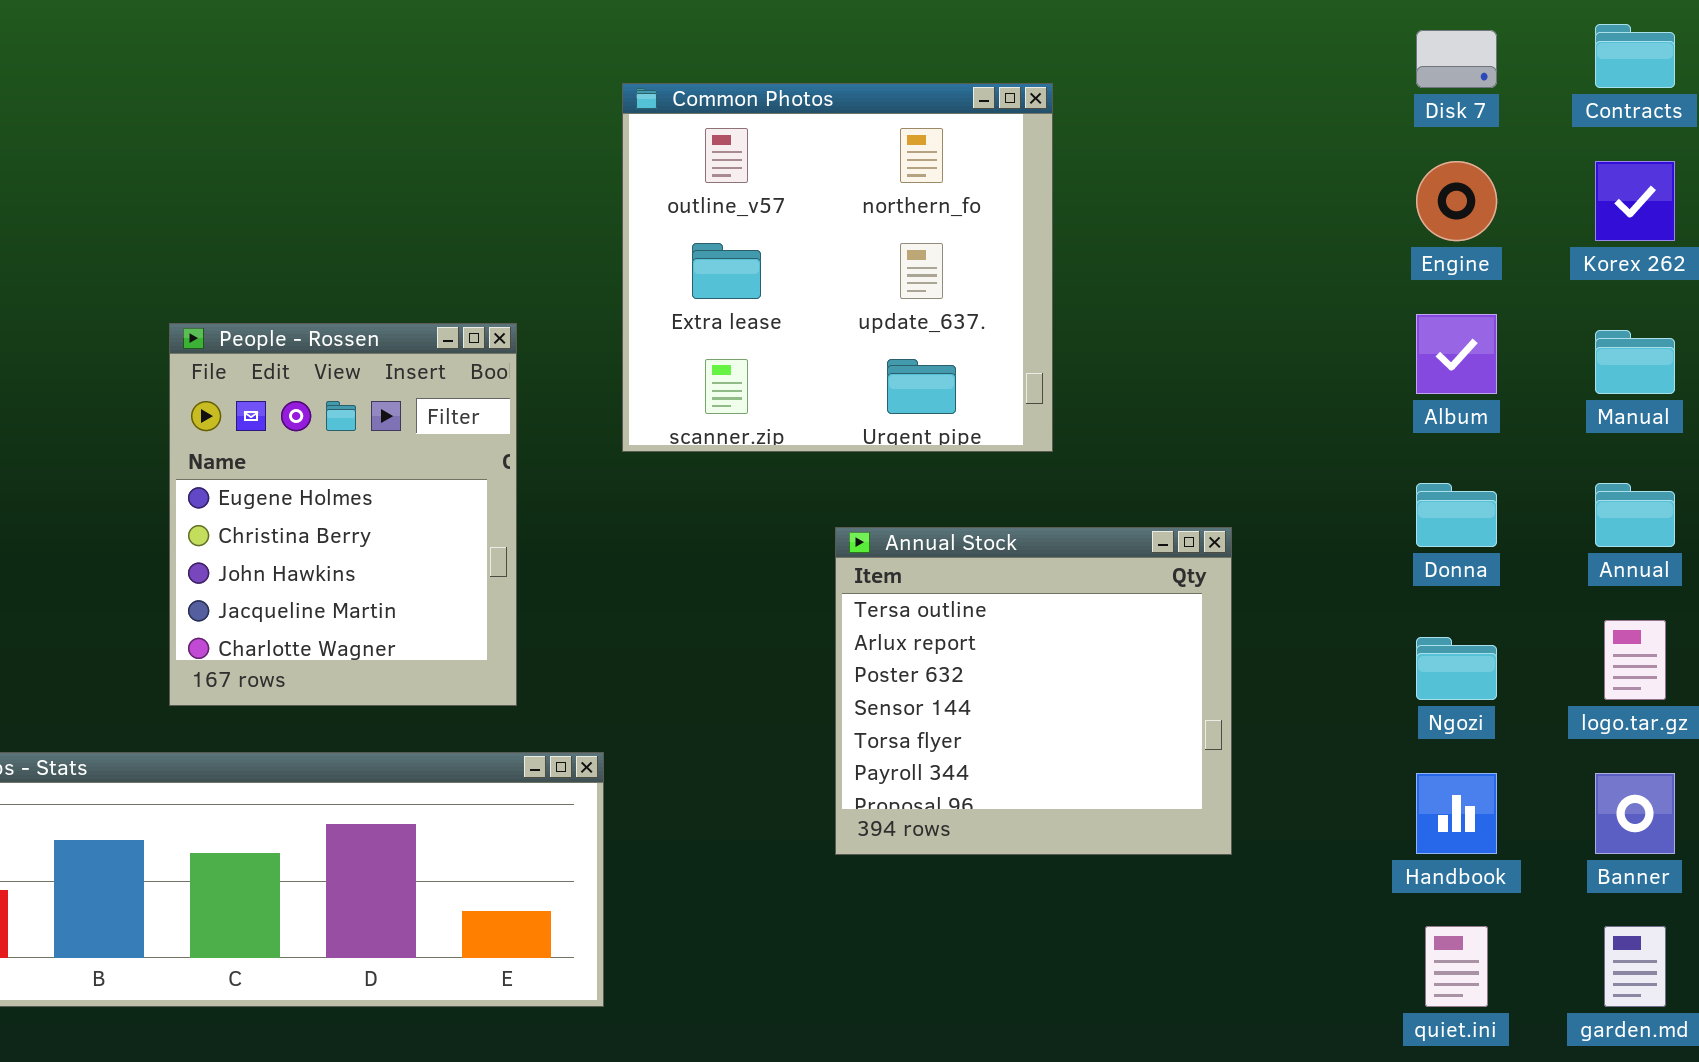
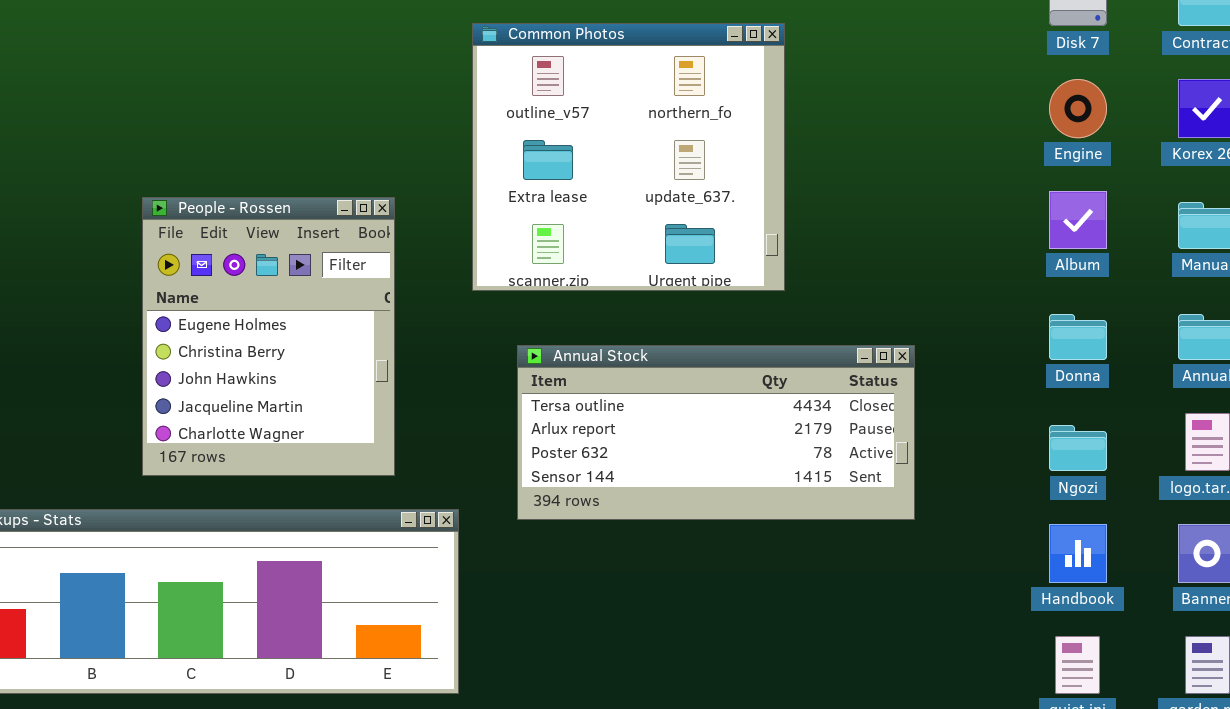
Annual Stock: [835,527,1232,855] -> [517,345,915,520], resized

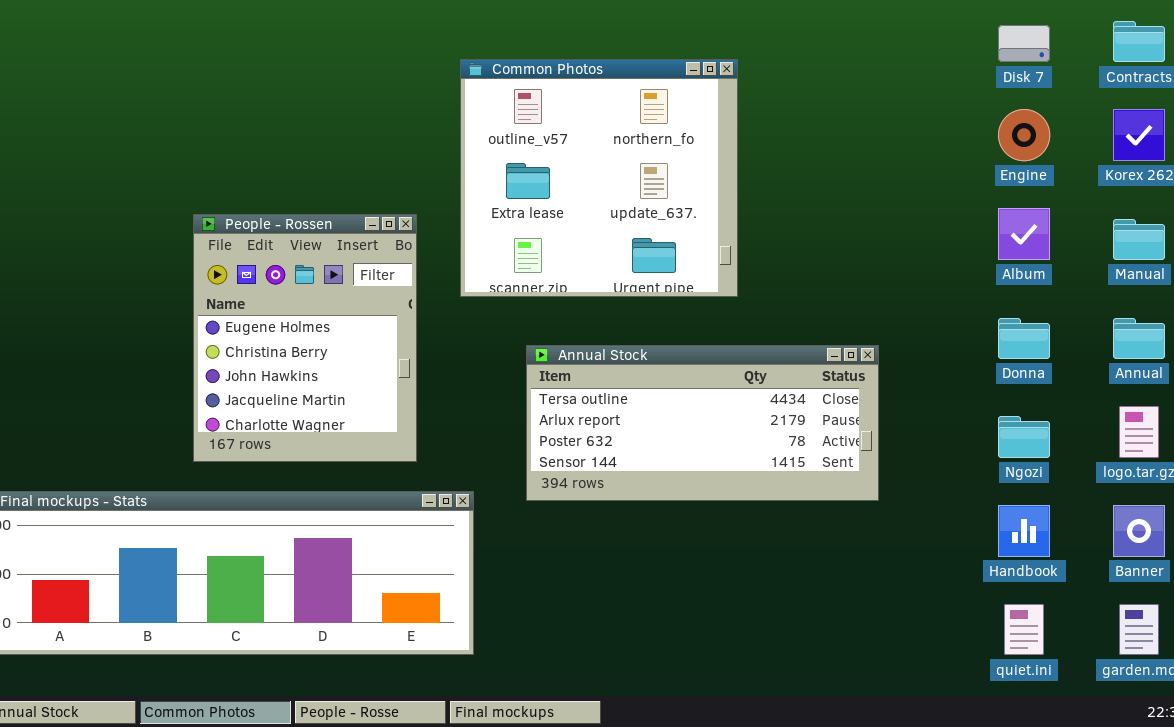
Common Photos: [472,23,785,291] -> [460,59,738,297], moved

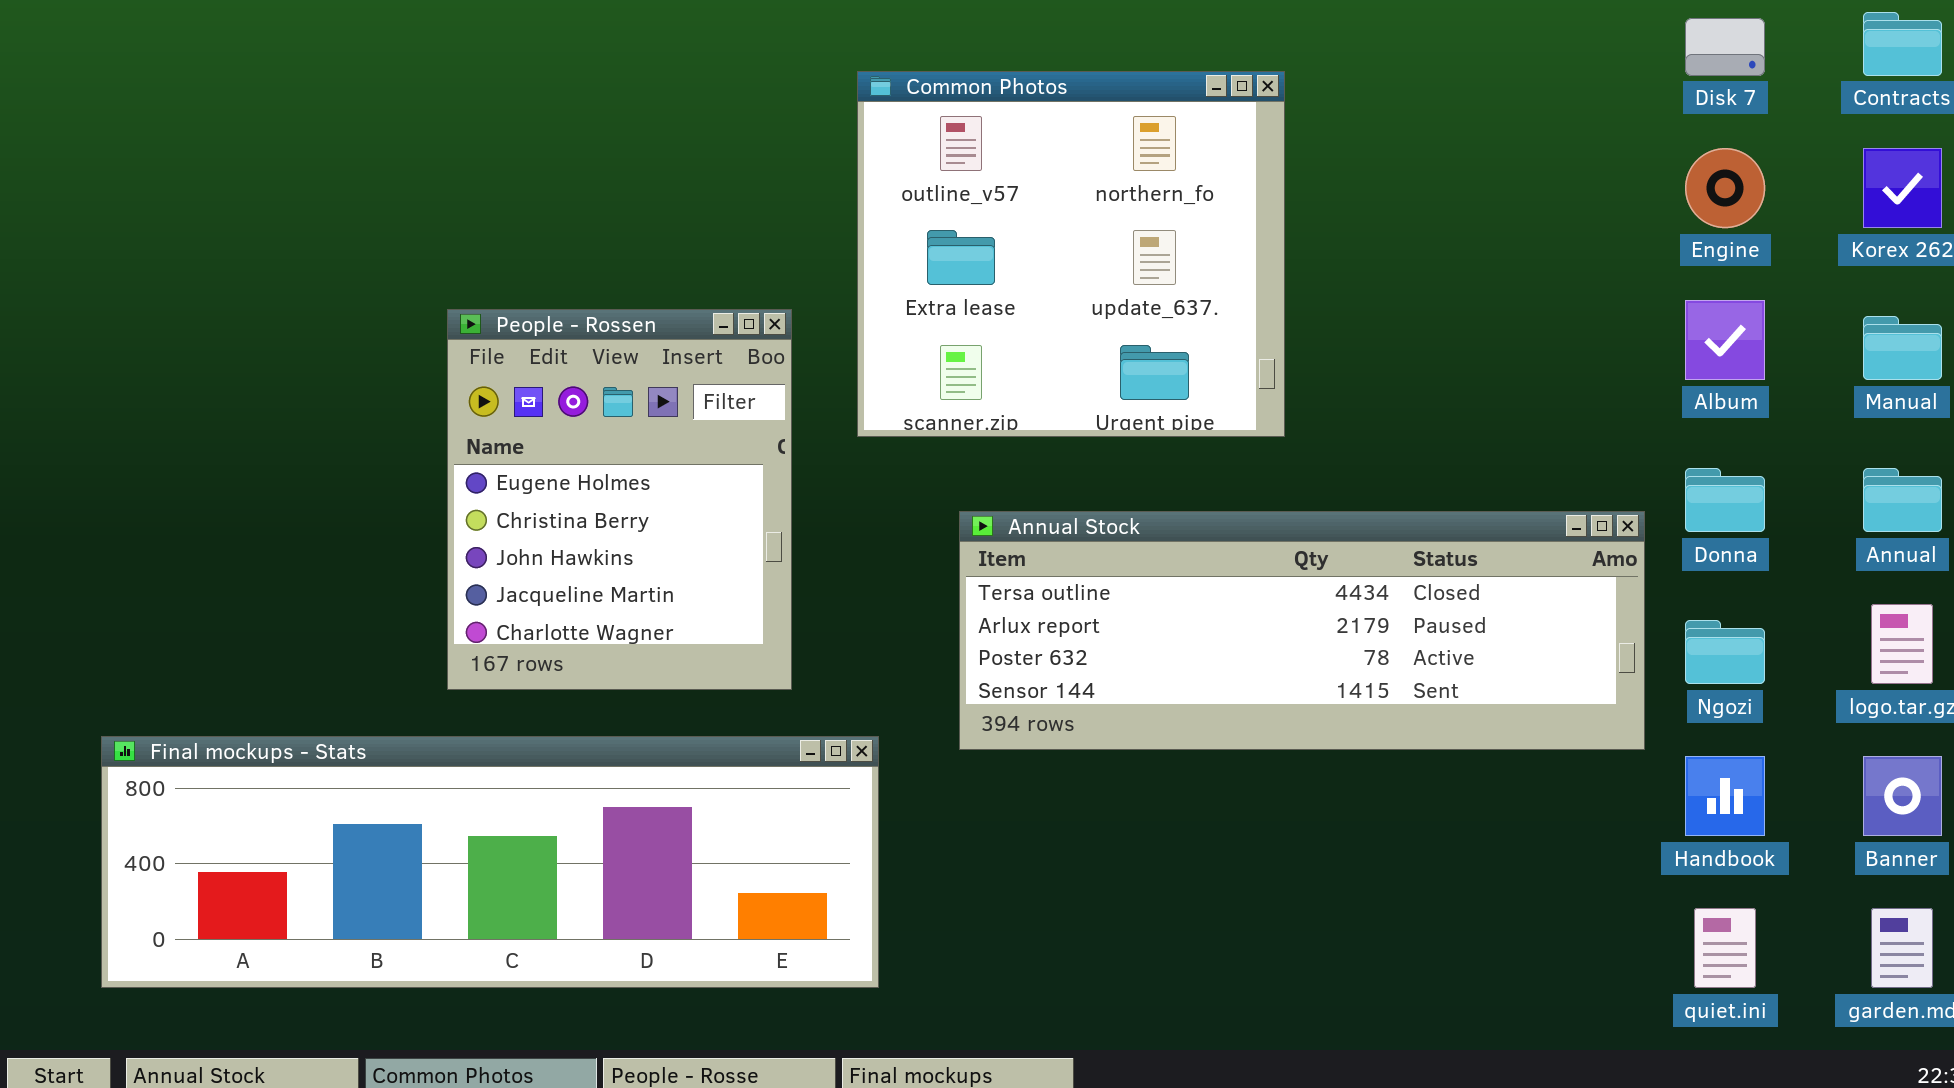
Annual Stock: [526,345,879,501] -> [959,511,1645,750], resized

